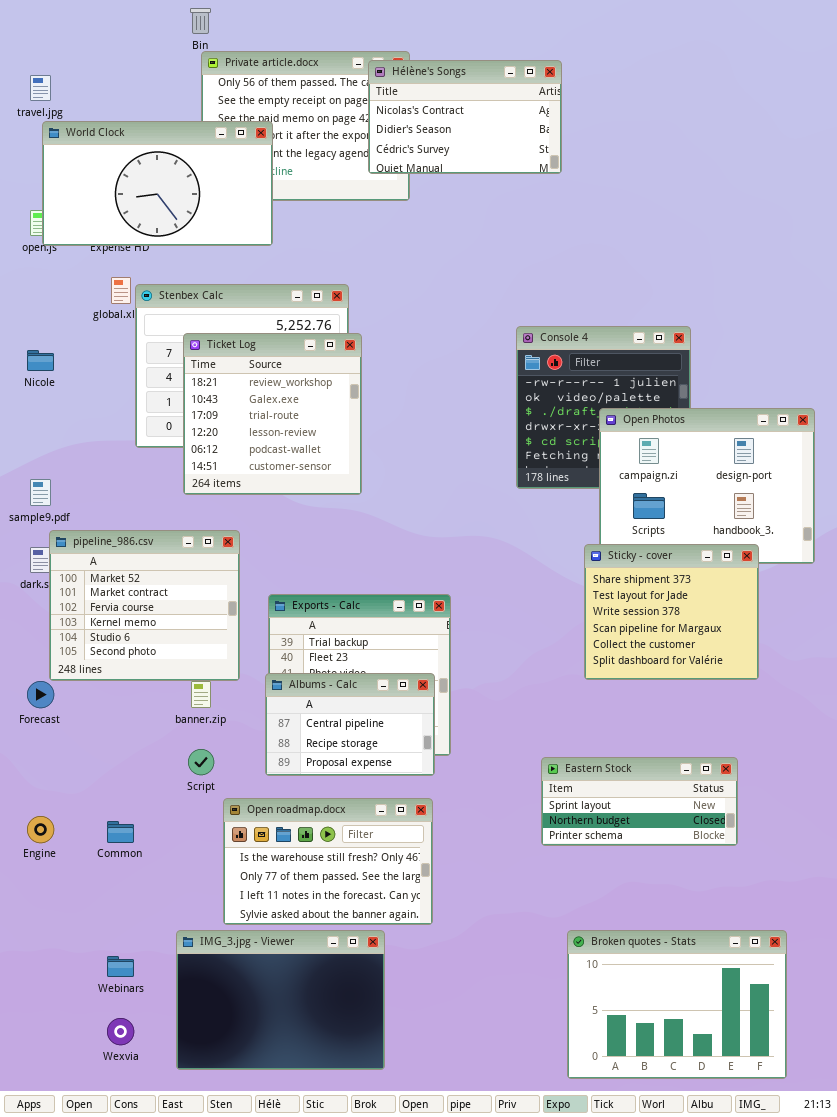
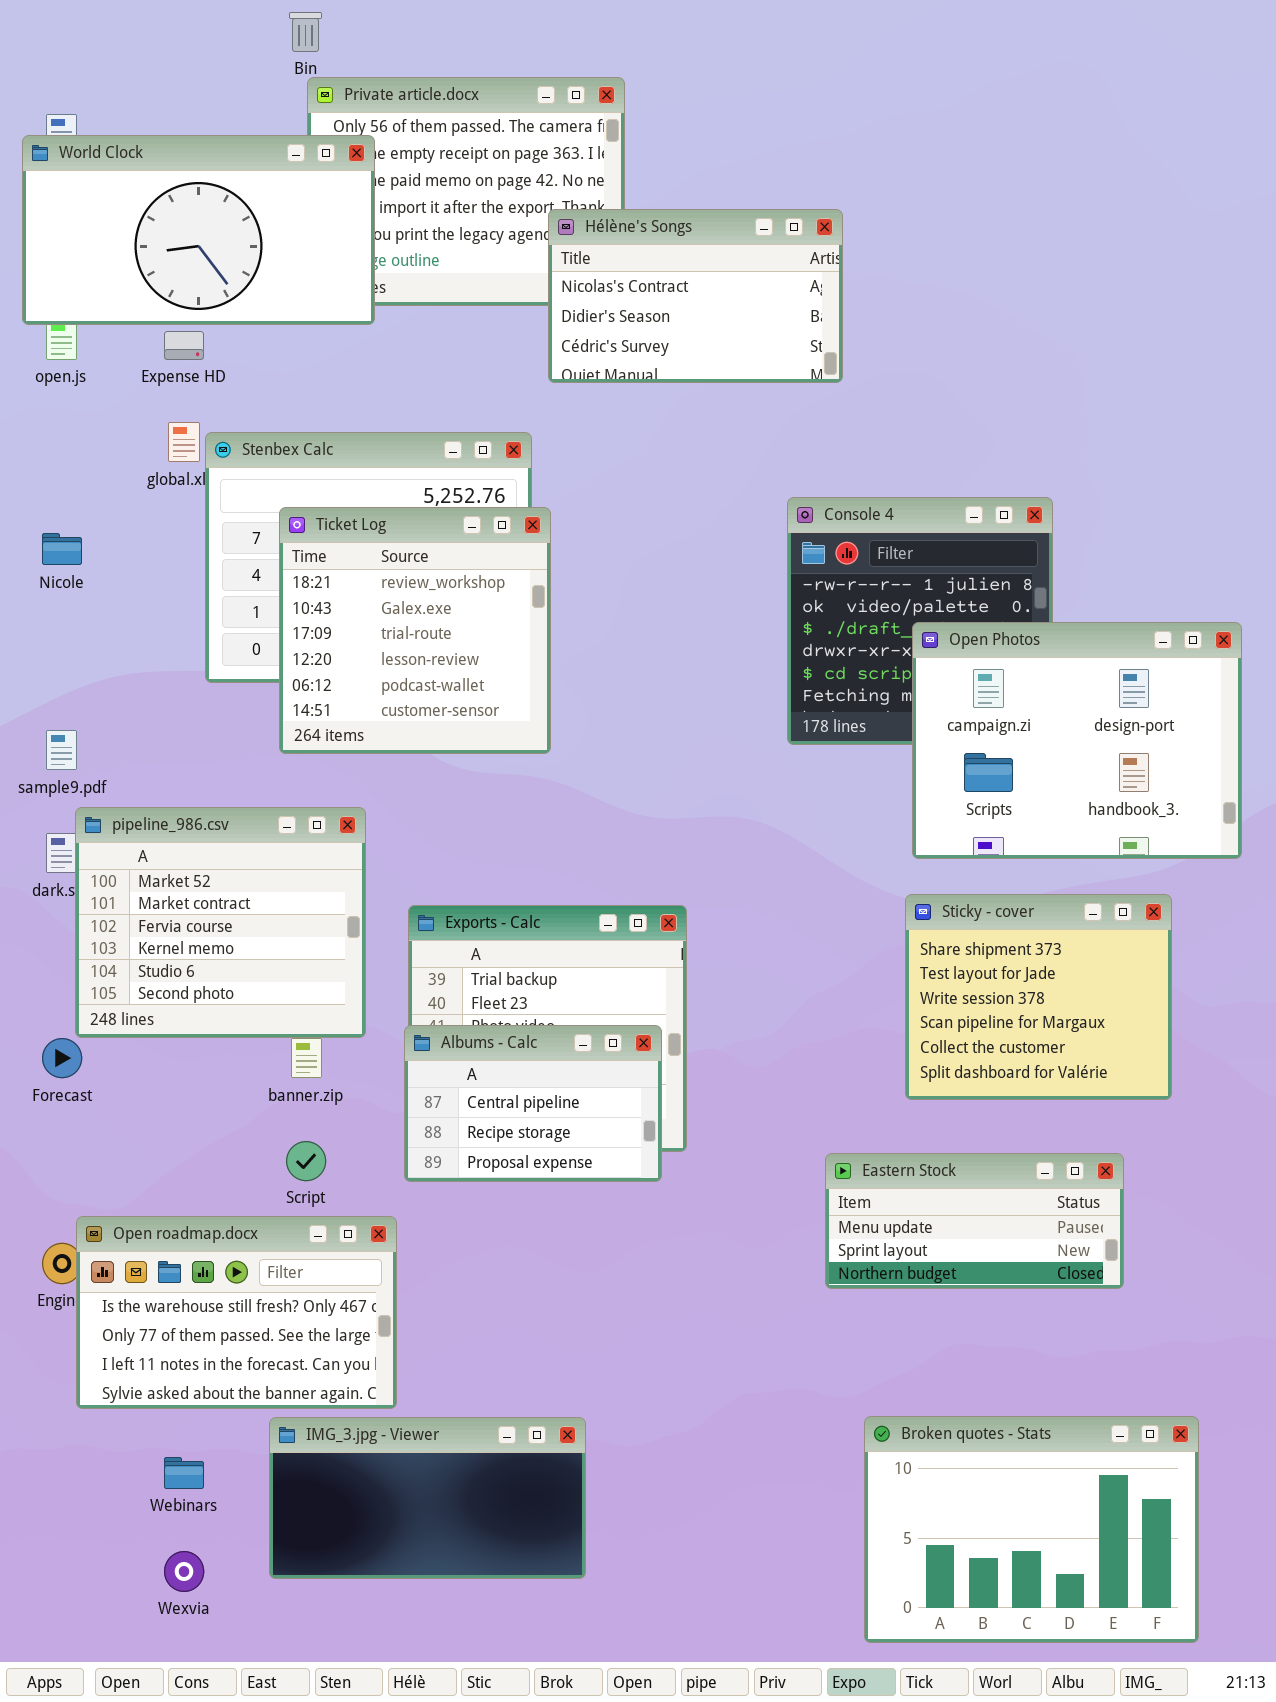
Hélène's Songs: [368,60,562,174] -> [548,209,843,383], moved
World Clock: [42,121,273,246] -> [22,135,375,325], moved
Sticky - cover: [584,544,759,680] -> [905,894,1172,1100], moved
Eastern Stock: [541,757,738,846] -> [825,1153,1124,1289], scrolled up 1 row
Open roadmap.docx: [223,798,433,925] -> [76,1216,397,1409], moved
IMG_3.jpg - Viewer: [176,930,385,1070] -> [269,1417,586,1579], resized

